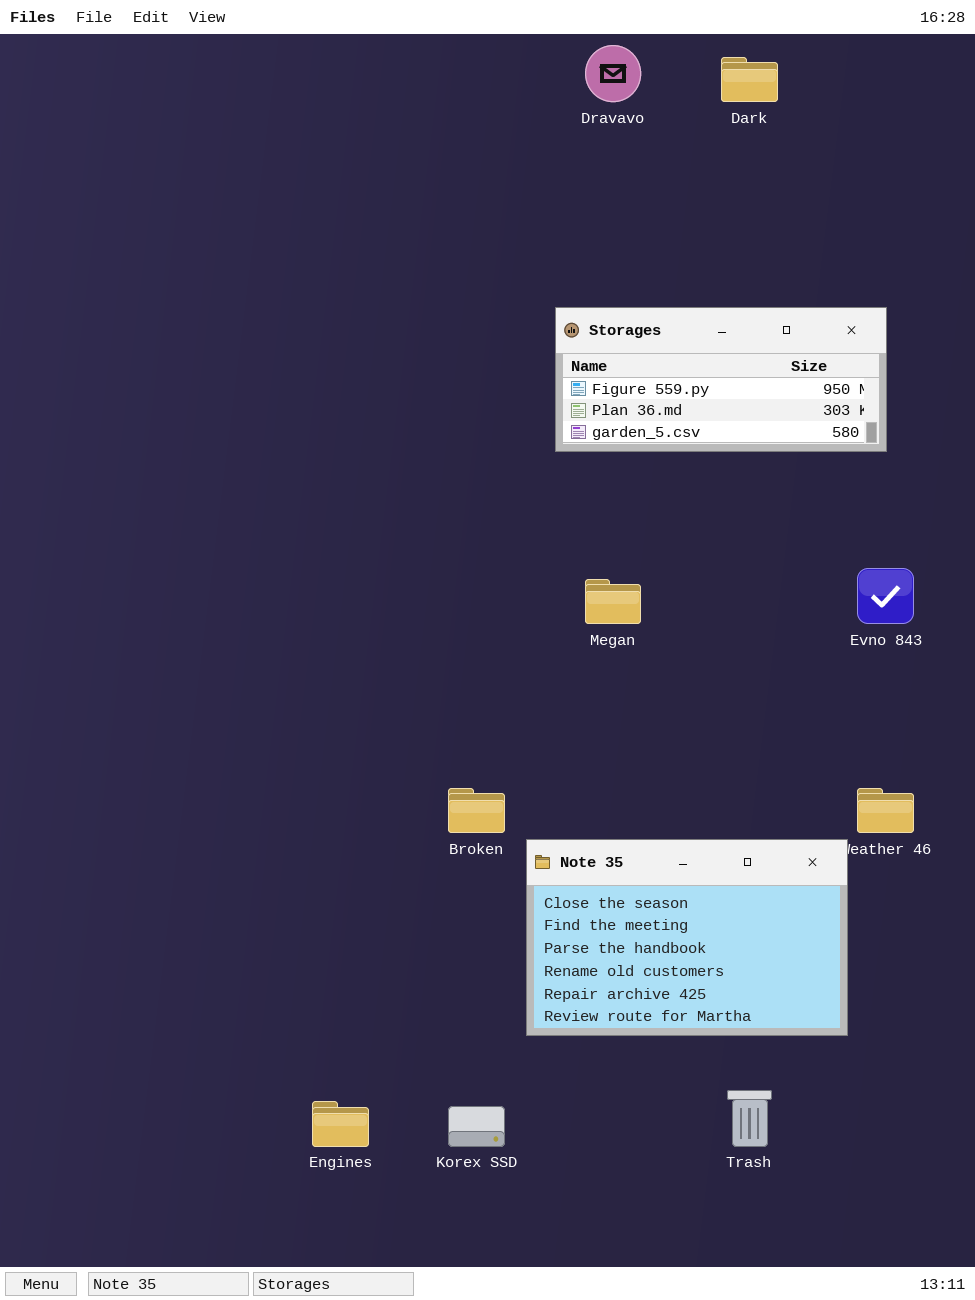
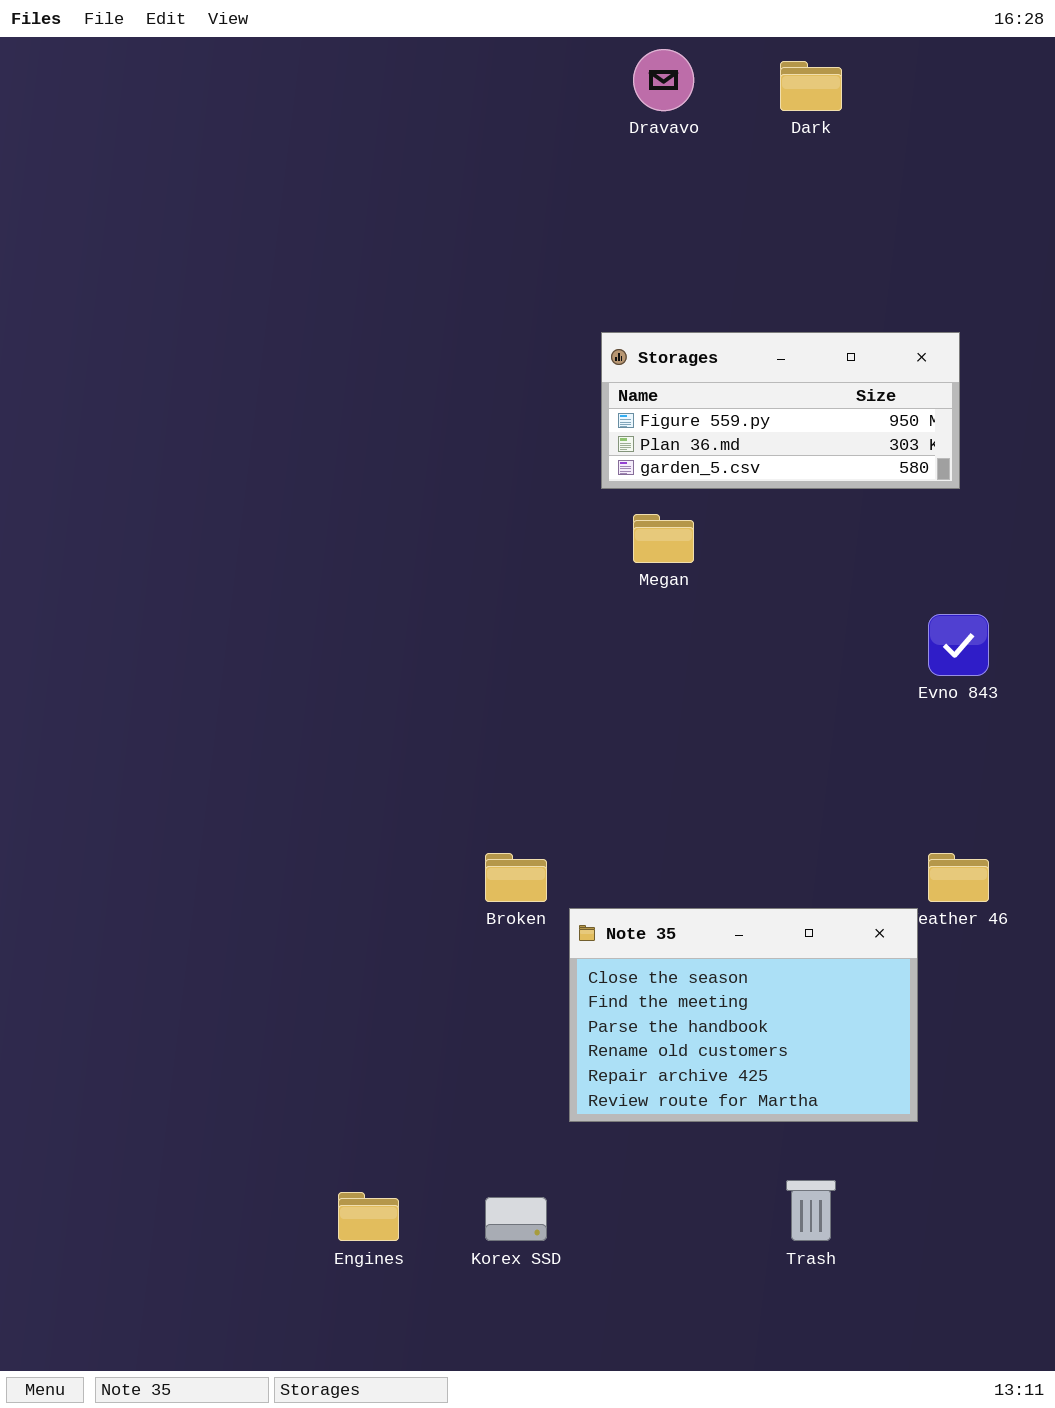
Megan: [585,579,641,624] -> [633,514,694,563], moved

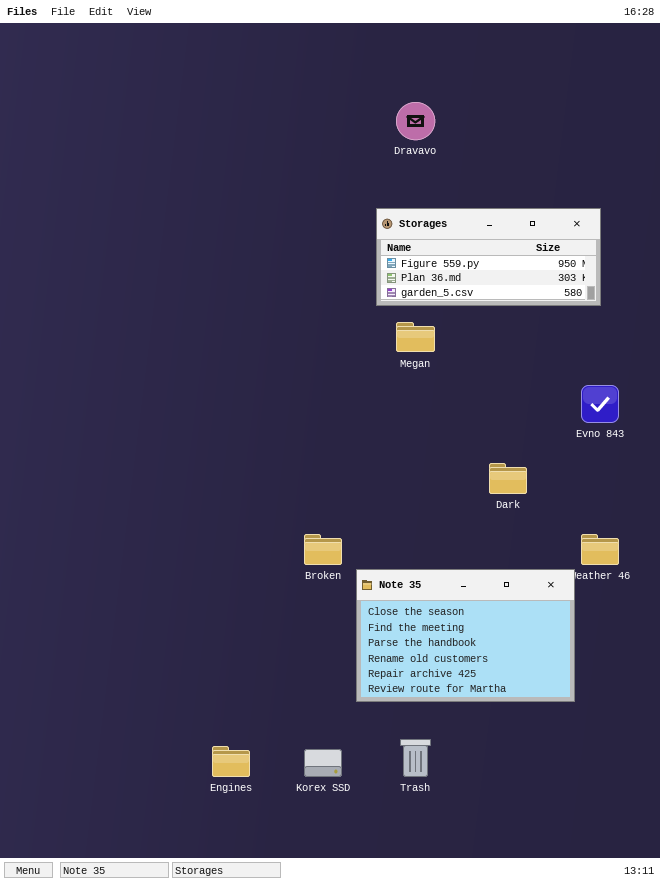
Dravavo: [633,49,694,111] -> [396,102,435,140], moved
Dark: [780,61,842,111] -> [489,463,527,494], moved
Trash: [786,1180,836,1241] -> [400,739,431,777], moved

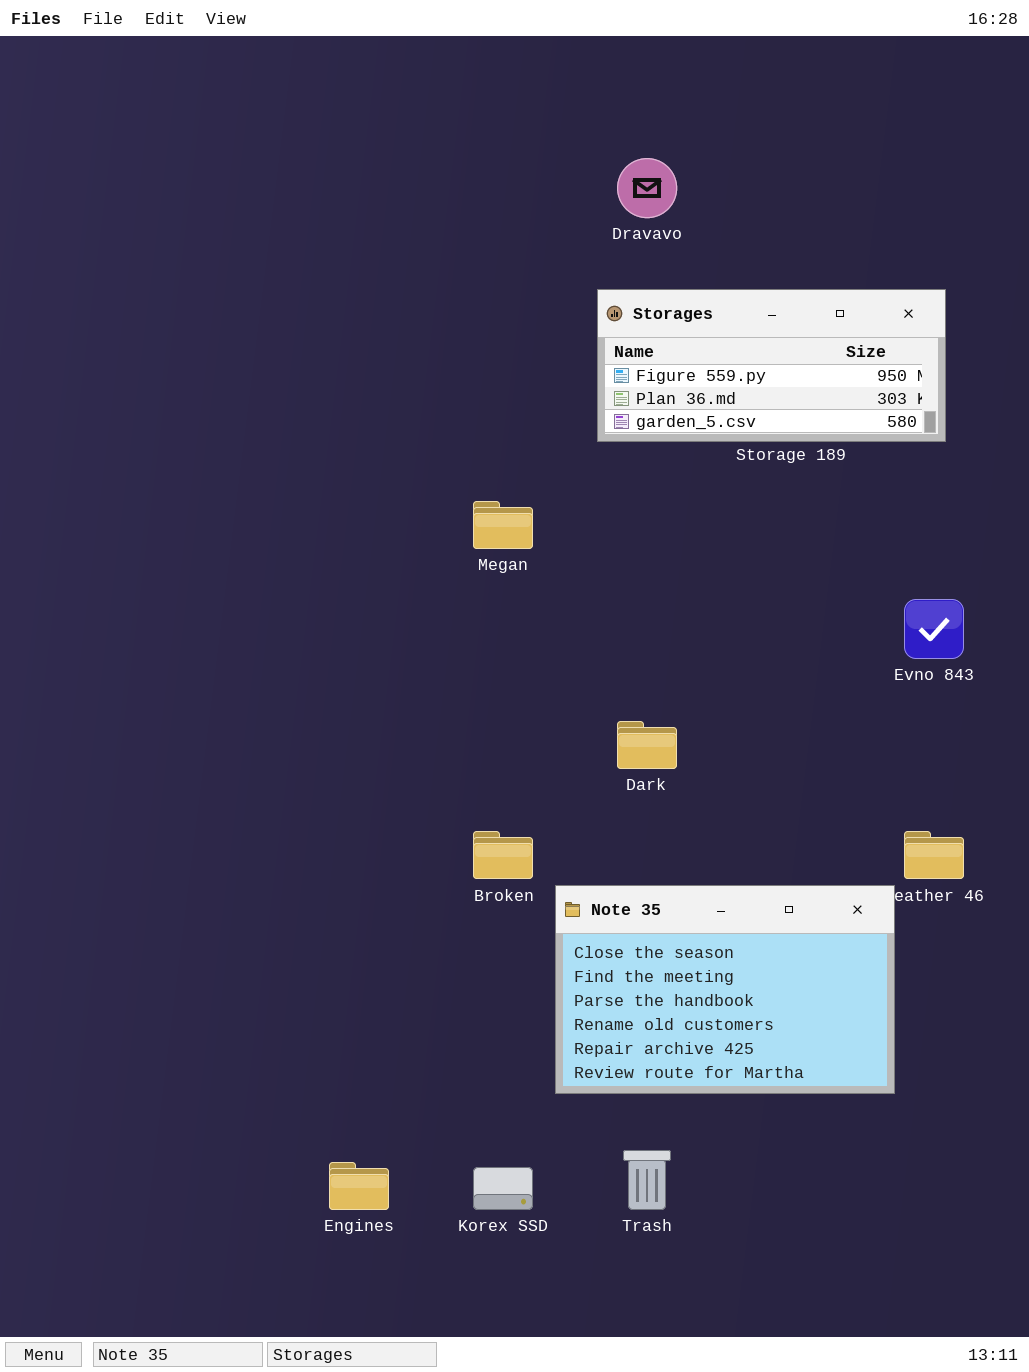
Storages: [376,208,601,306] -> [597,289,946,442], moved
Megan: [396,322,435,352] -> [473,501,533,549], moved
Dark: [489,463,527,494] -> [617,721,677,769], moved

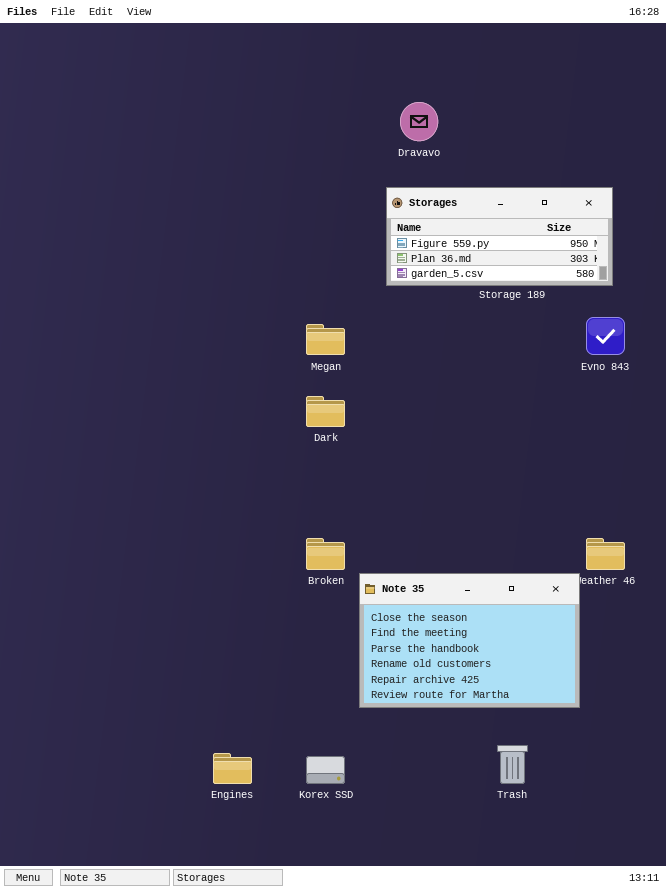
Evno 843: [904,599,964,659] -> [586,317,625,355], moved
Dark: [617,721,677,769] -> [306,396,345,427], moved
Trash: [623,1150,671,1210] -> [497,745,528,784], moved

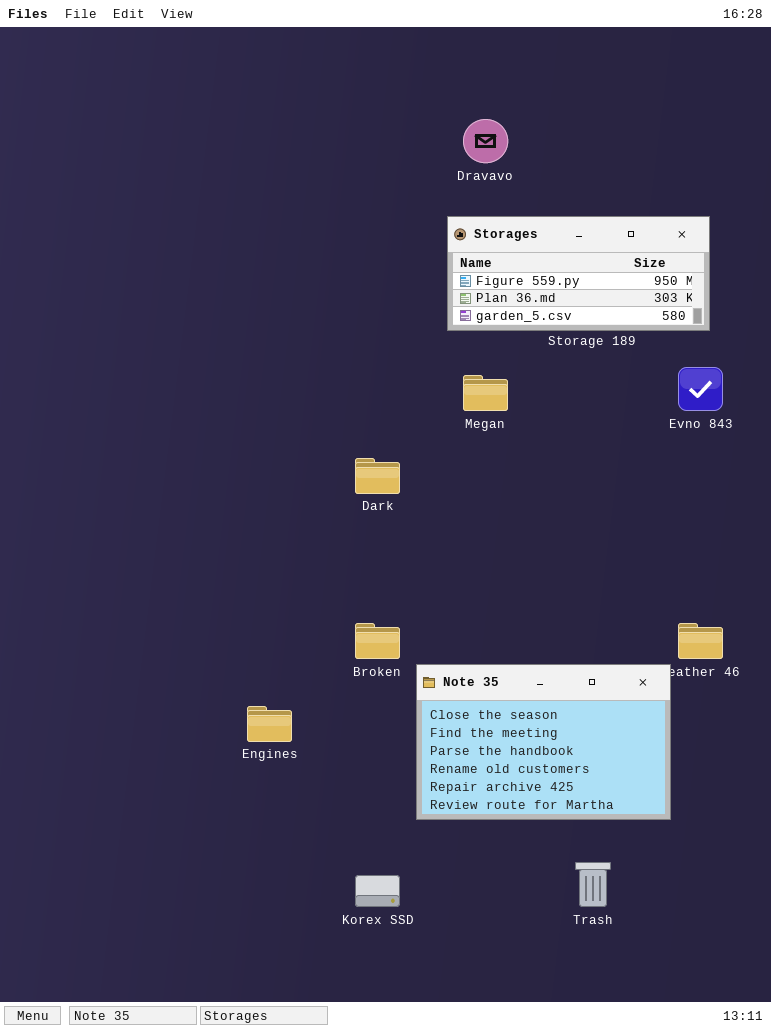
Megan: [306,324,345,355] -> [463,375,508,411], moved
Engines: [213,753,252,784] -> [247,706,292,742], moved

